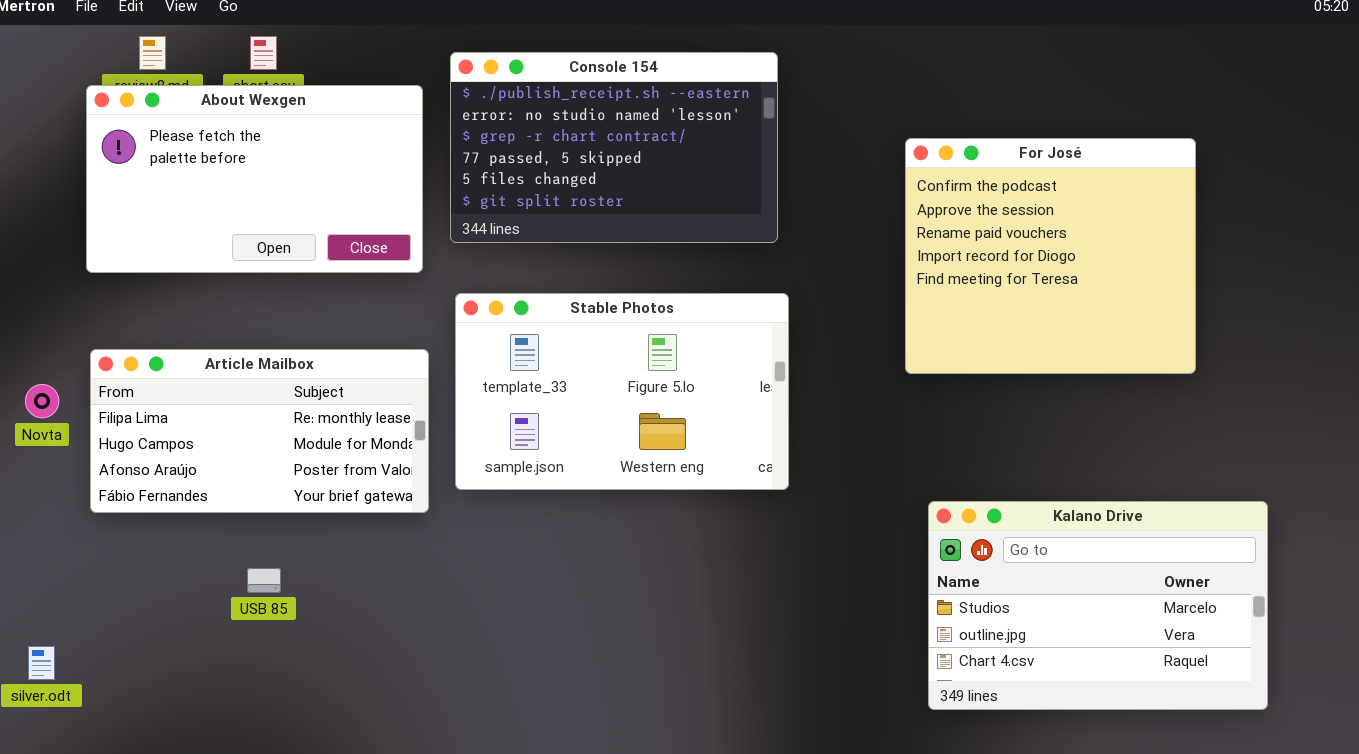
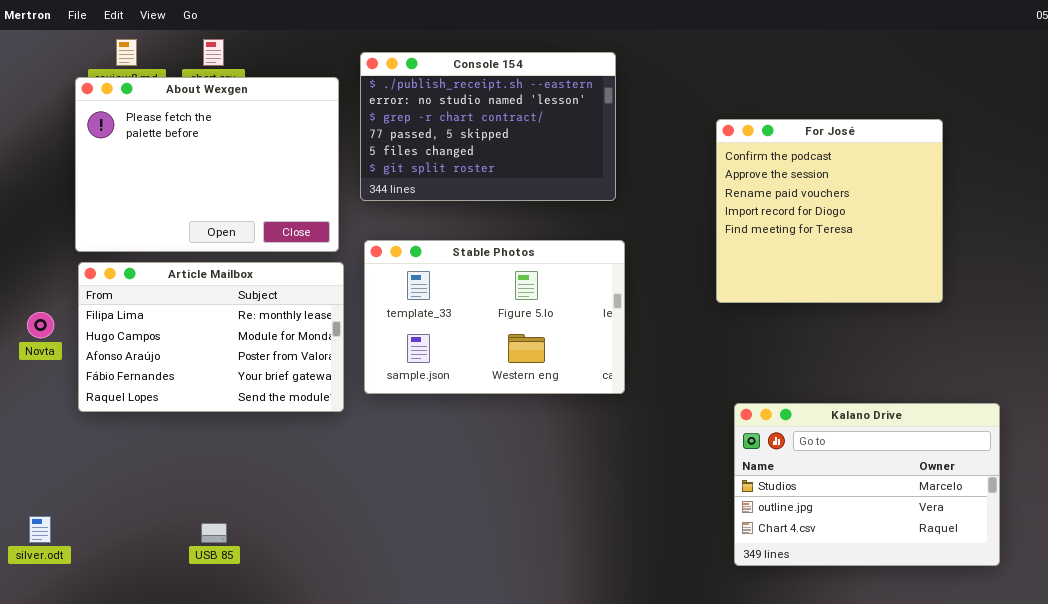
About Wexgen: [86,85,423,273] -> [75,77,339,252], resized
Article Mailbox: [90,349,429,513] -> [78,262,344,412], resized
USB 85: [247,568,281,593] -> [201,523,227,543], moved

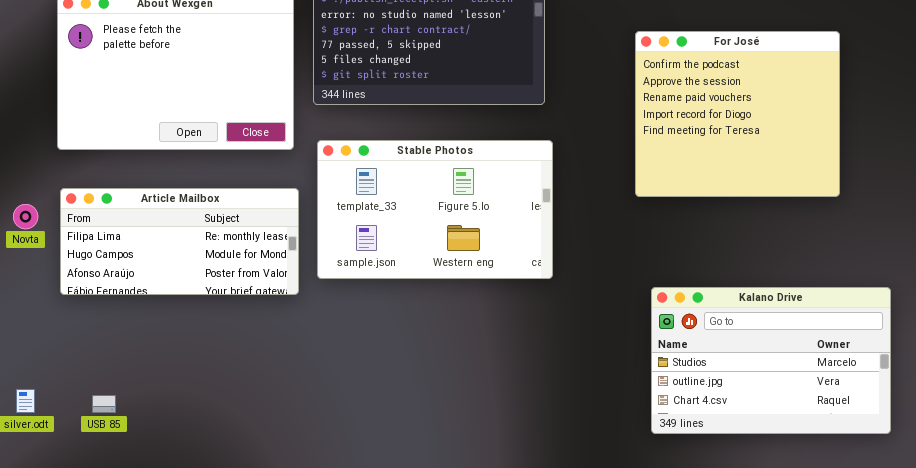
Article Mailbox: [78,262,344,412] -> [60,188,299,295], resized
USB 85: [201,523,227,543] -> [92,395,116,413], moved

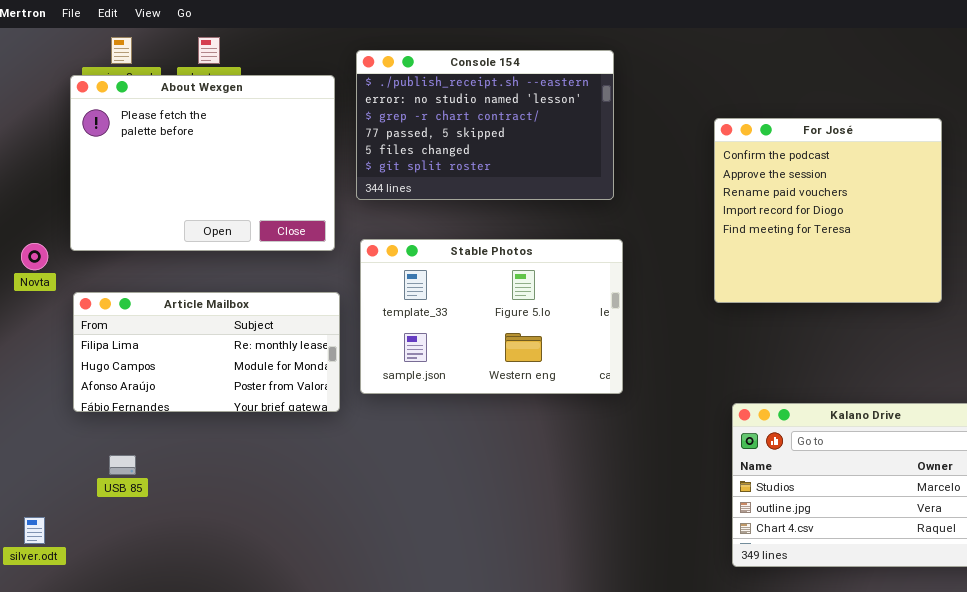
Novta: [13,204,38,229] -> [21,243,48,270], moved
USB 85: [92,395,116,413] -> [109,455,136,475], moved

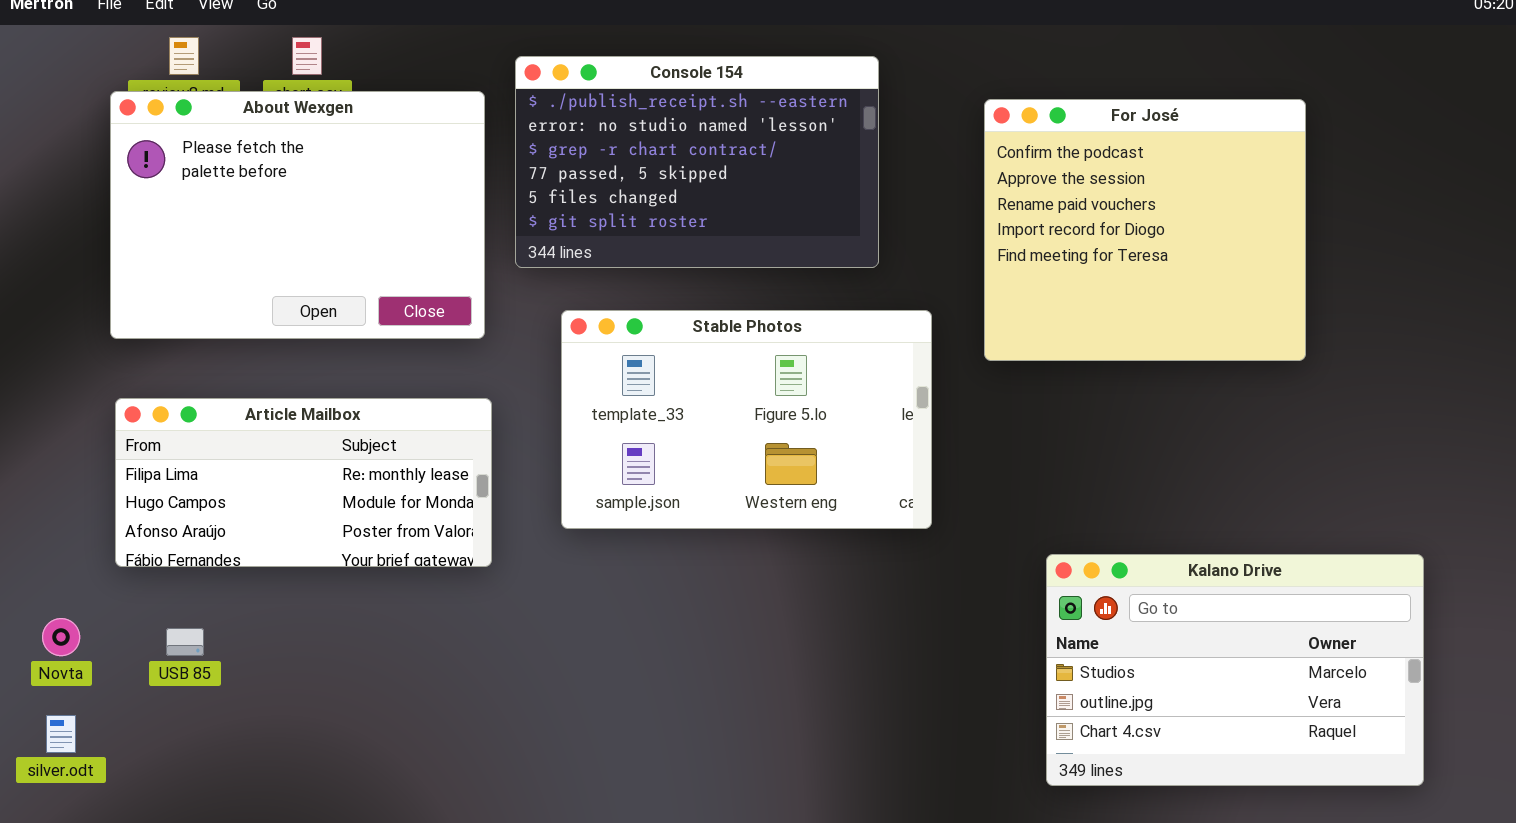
For José: [714,118,942,303] -> [984,99,1306,361], moved
Stable Photos: [360,239,623,394] -> [561,310,932,529], moved
Novta: [21,243,48,270] -> [42,618,80,656], moved

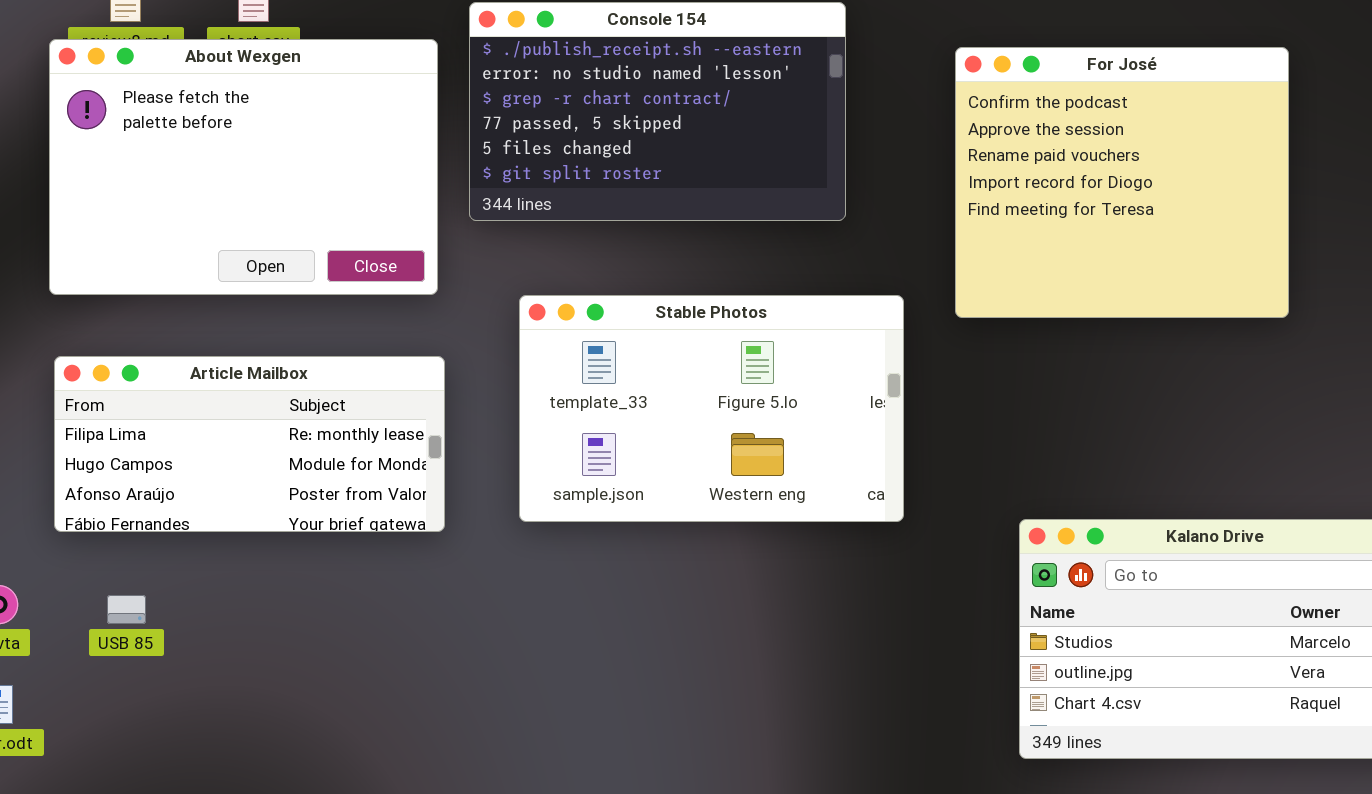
Stable Photos: [561,310,932,529] -> [519,295,904,522], moved

